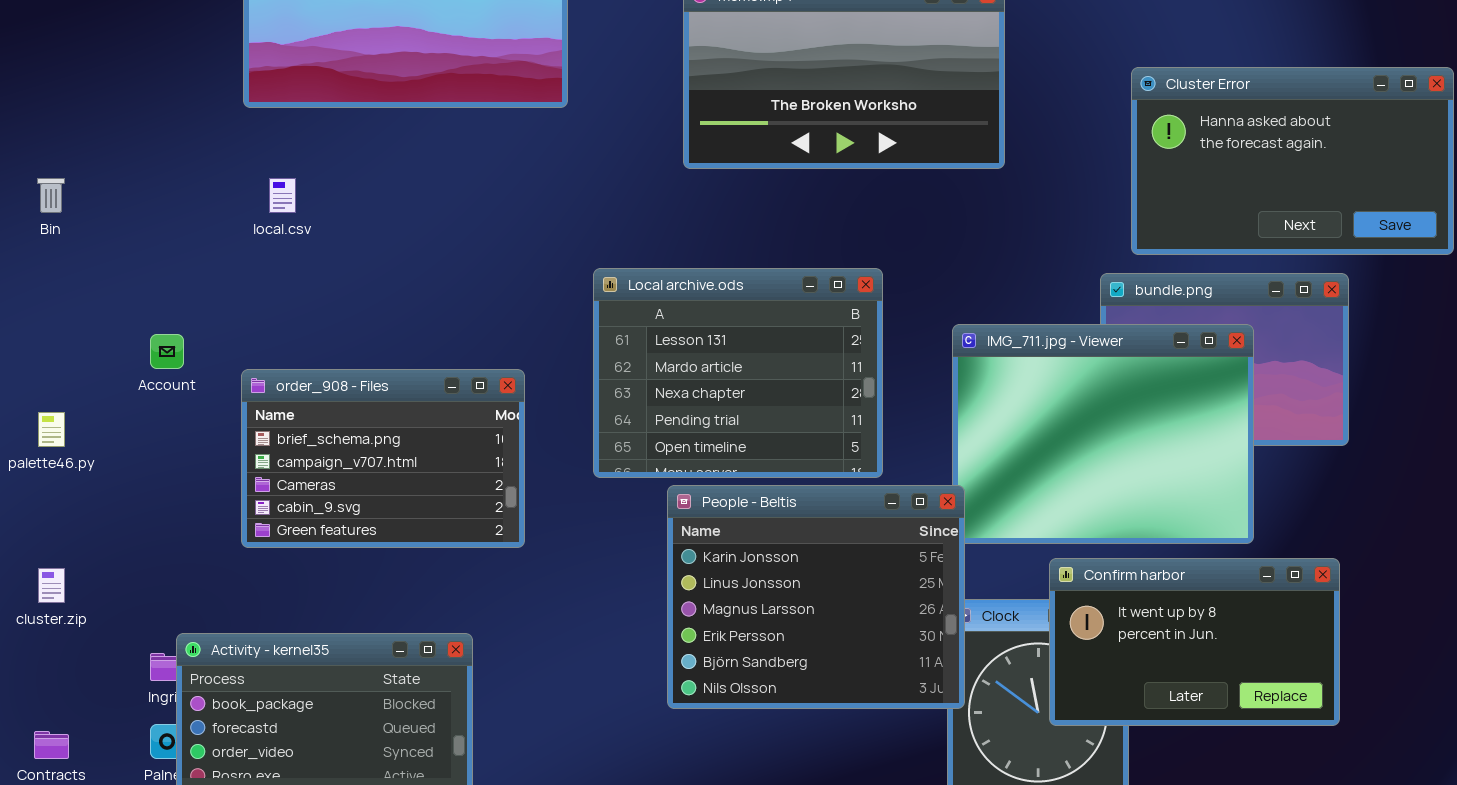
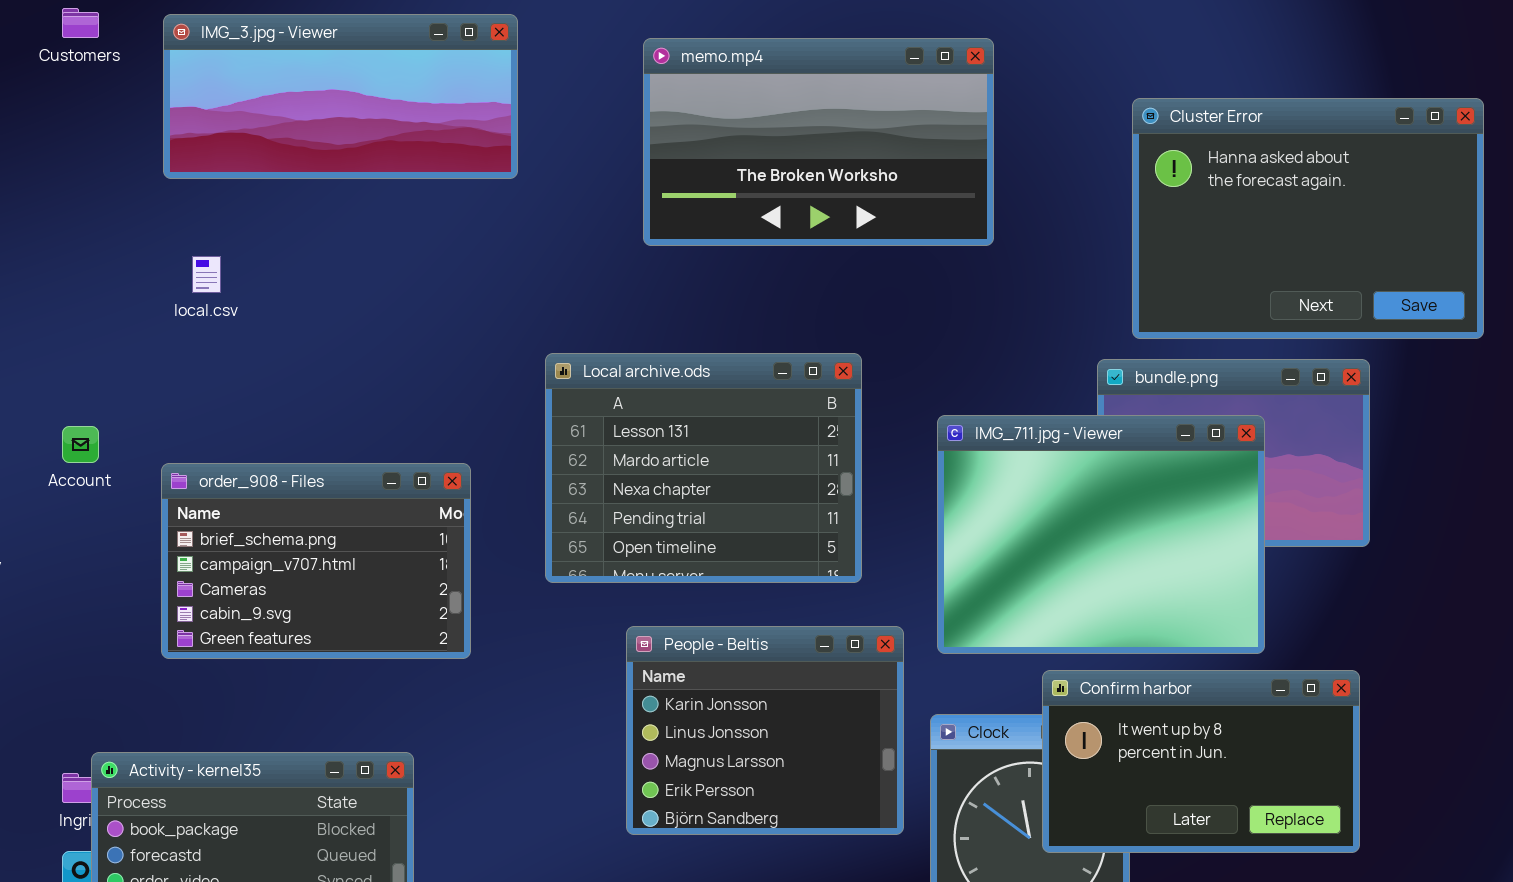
Cluster Error: [1131,67,1454,255] -> [1132,98,1484,339], resized
People - Beltis: [667,485,965,709] -> [626,626,904,835], resized

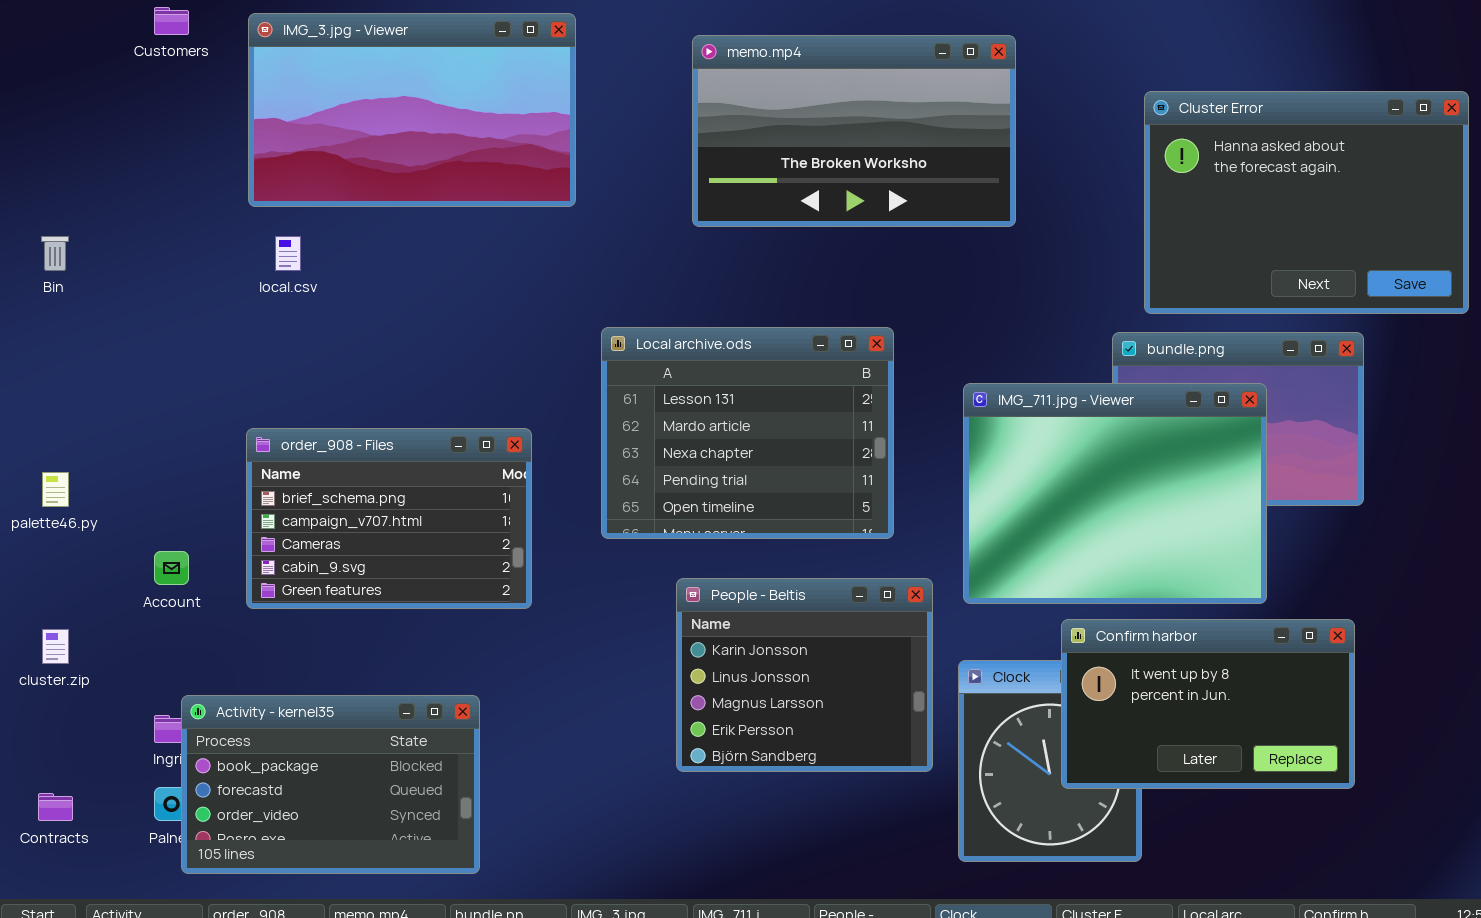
IMG_3.jpg - Viewer: [163,14,518,179] -> [248,13,576,207], resized
Account: [62,426,99,463] -> [154,551,189,585], moved

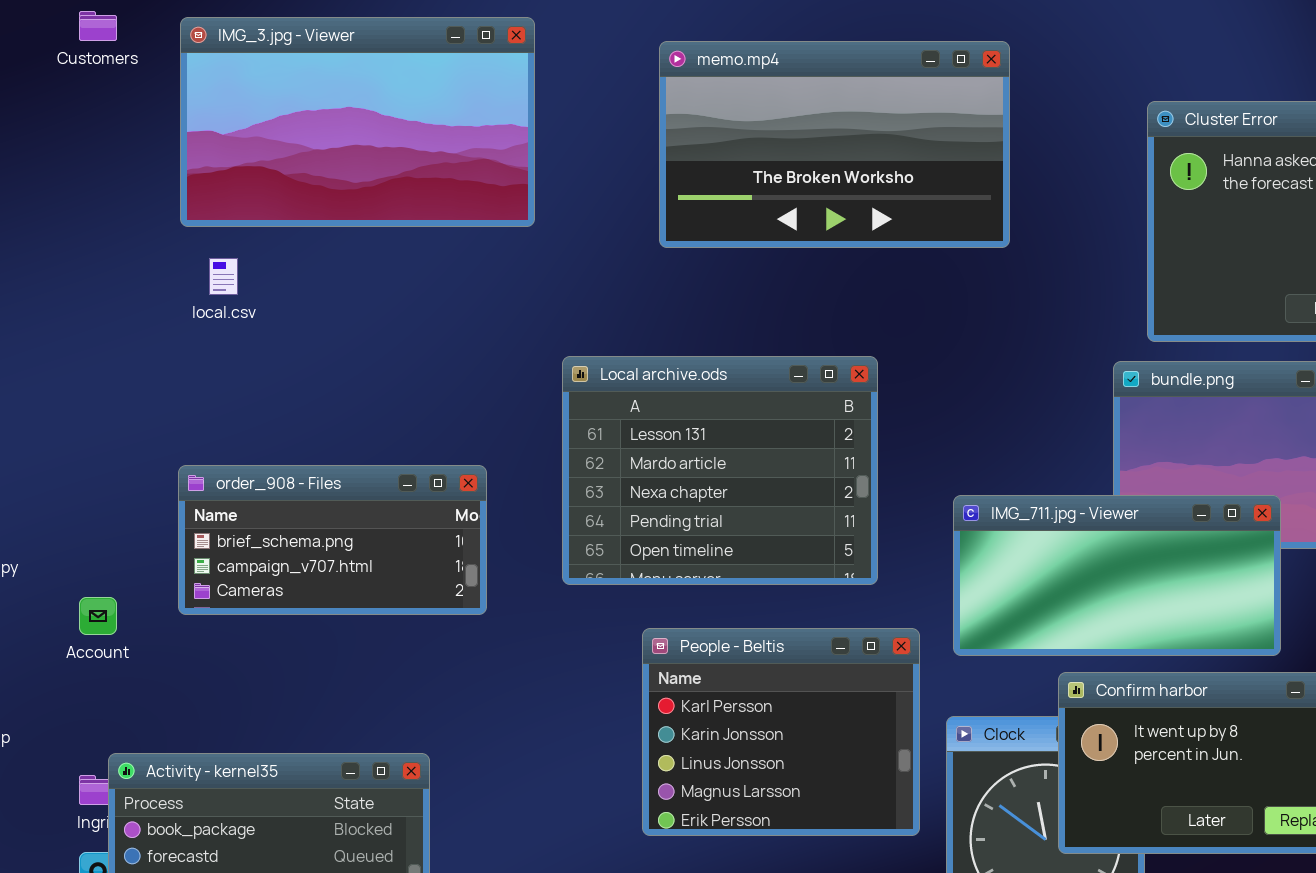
IMG_711.jpg - Viewer: [963,383,1267,604] -> [953,495,1281,656], resized
order_908 - Files: [246,428,532,609] -> [178,465,487,615], resized
People - Beltis: [676,578,933,772] -> [642,628,920,836], scrolled up 1 row

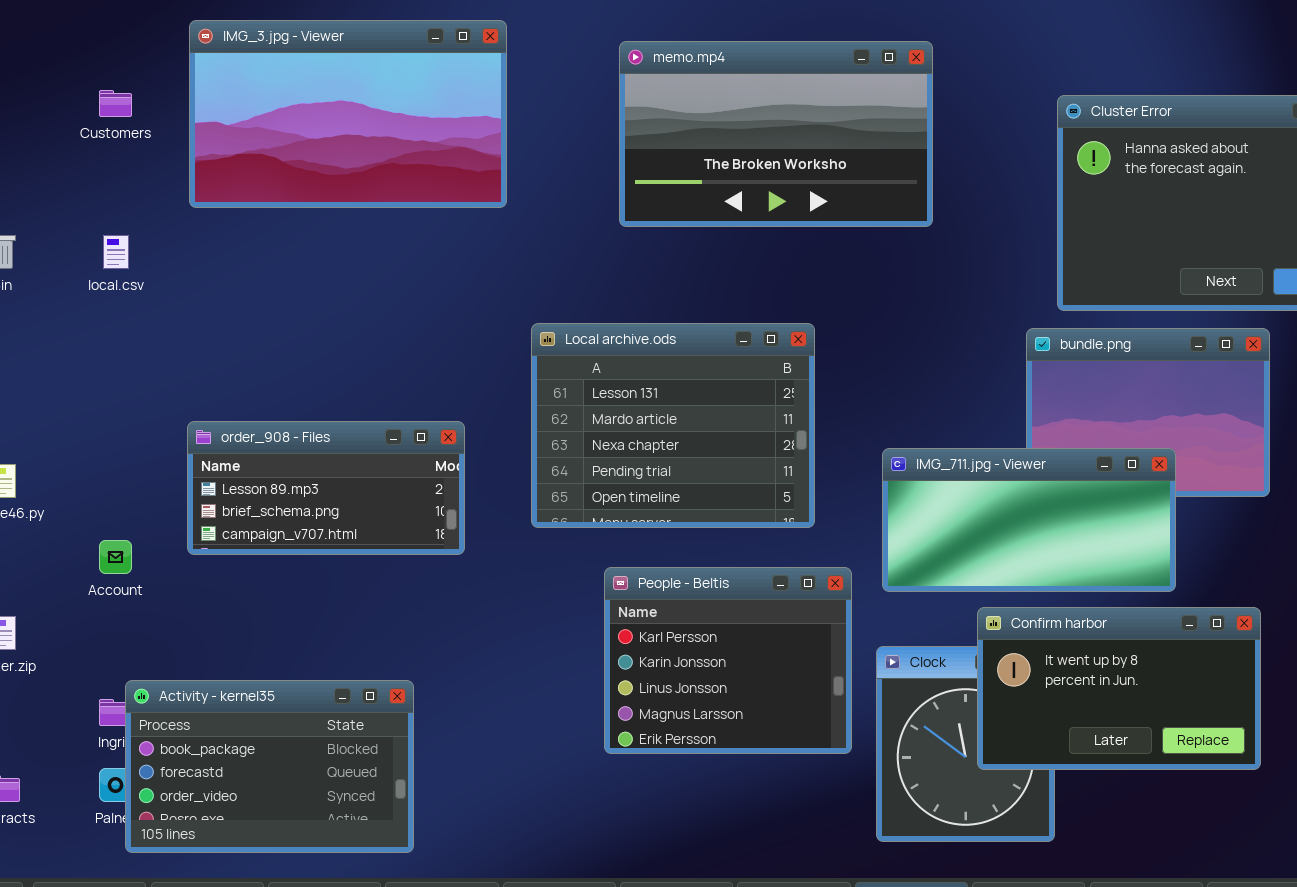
Customers: [79,11,117,41] -> [99,90,132,117], moved
local.csv: [209,258,238,295] -> [103,235,129,269], moved
order_908 - Files: [178,465,487,615] -> [187,421,465,555], scrolled up 1 row

